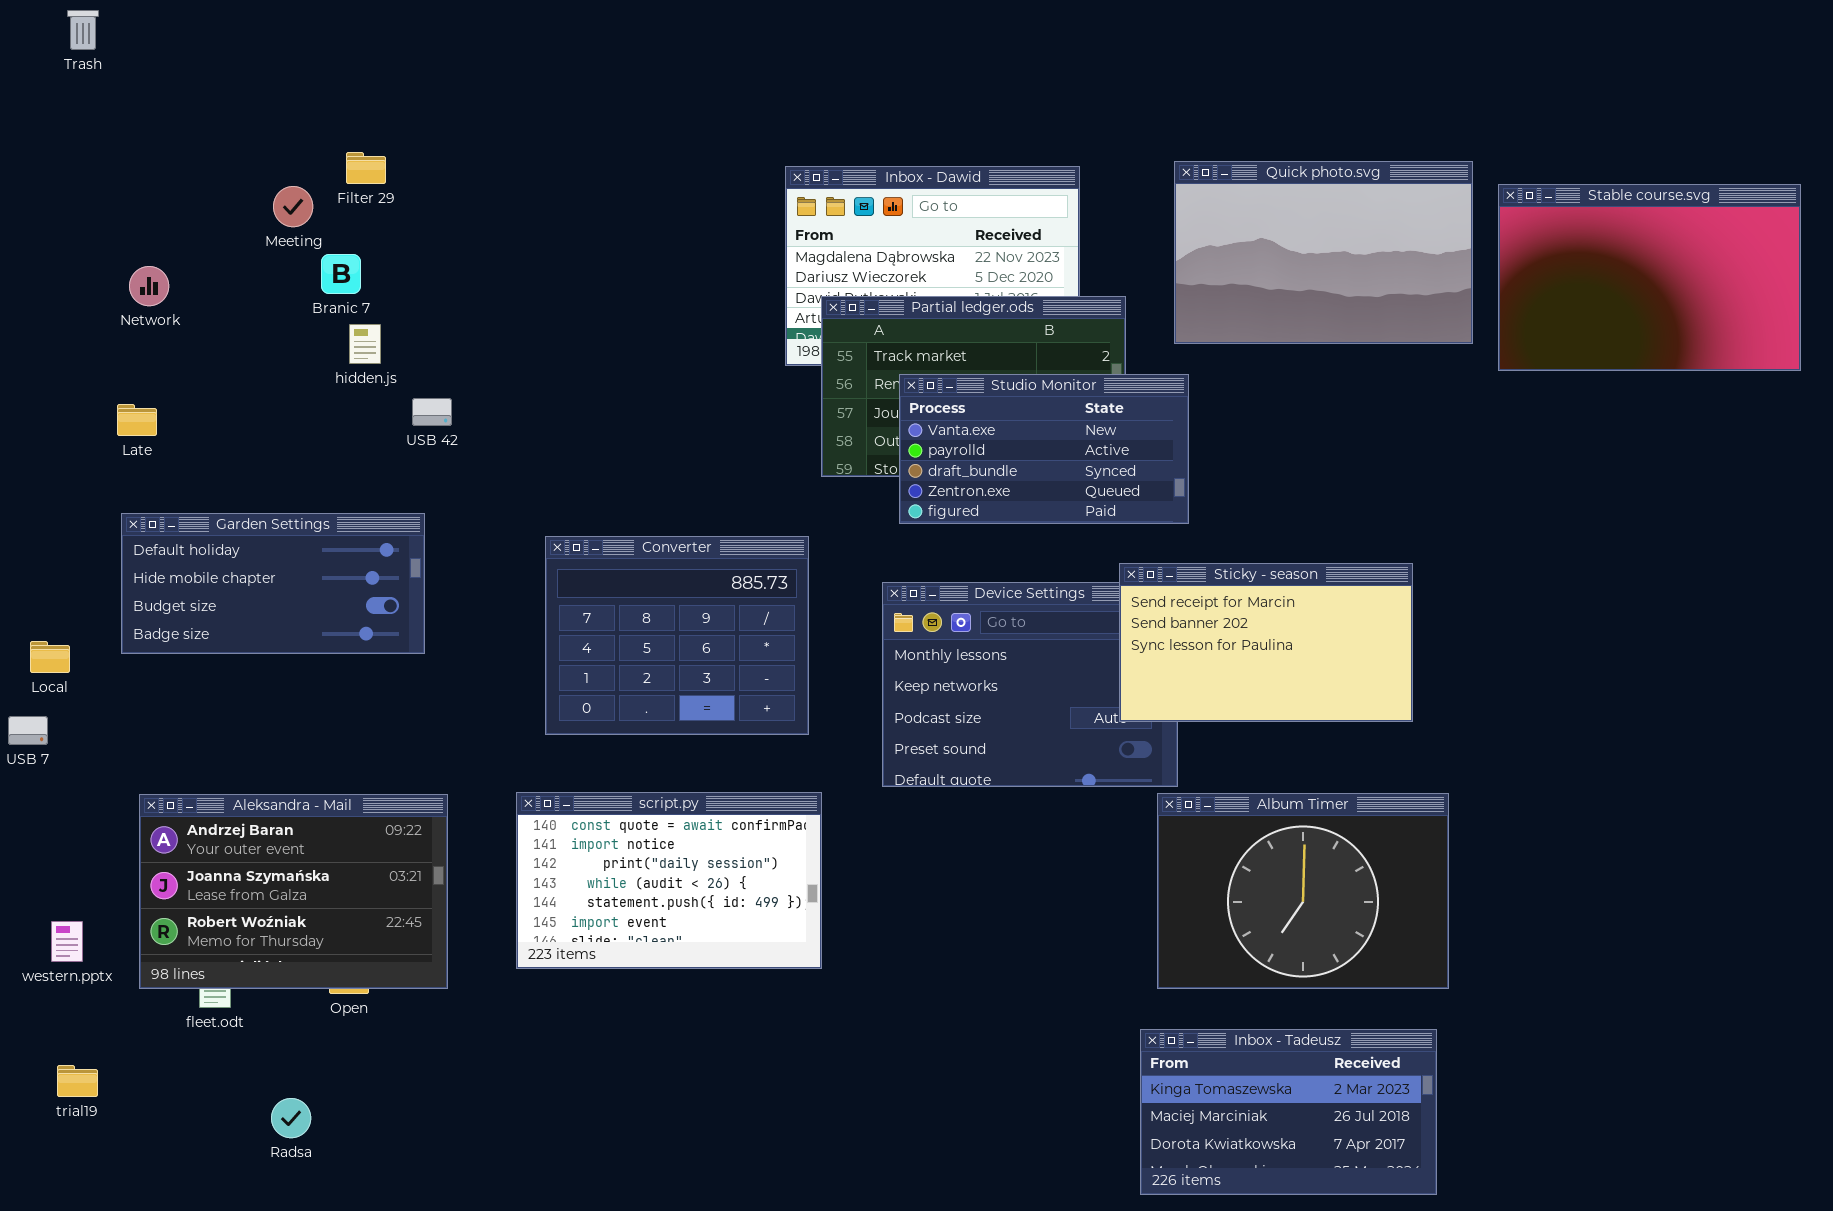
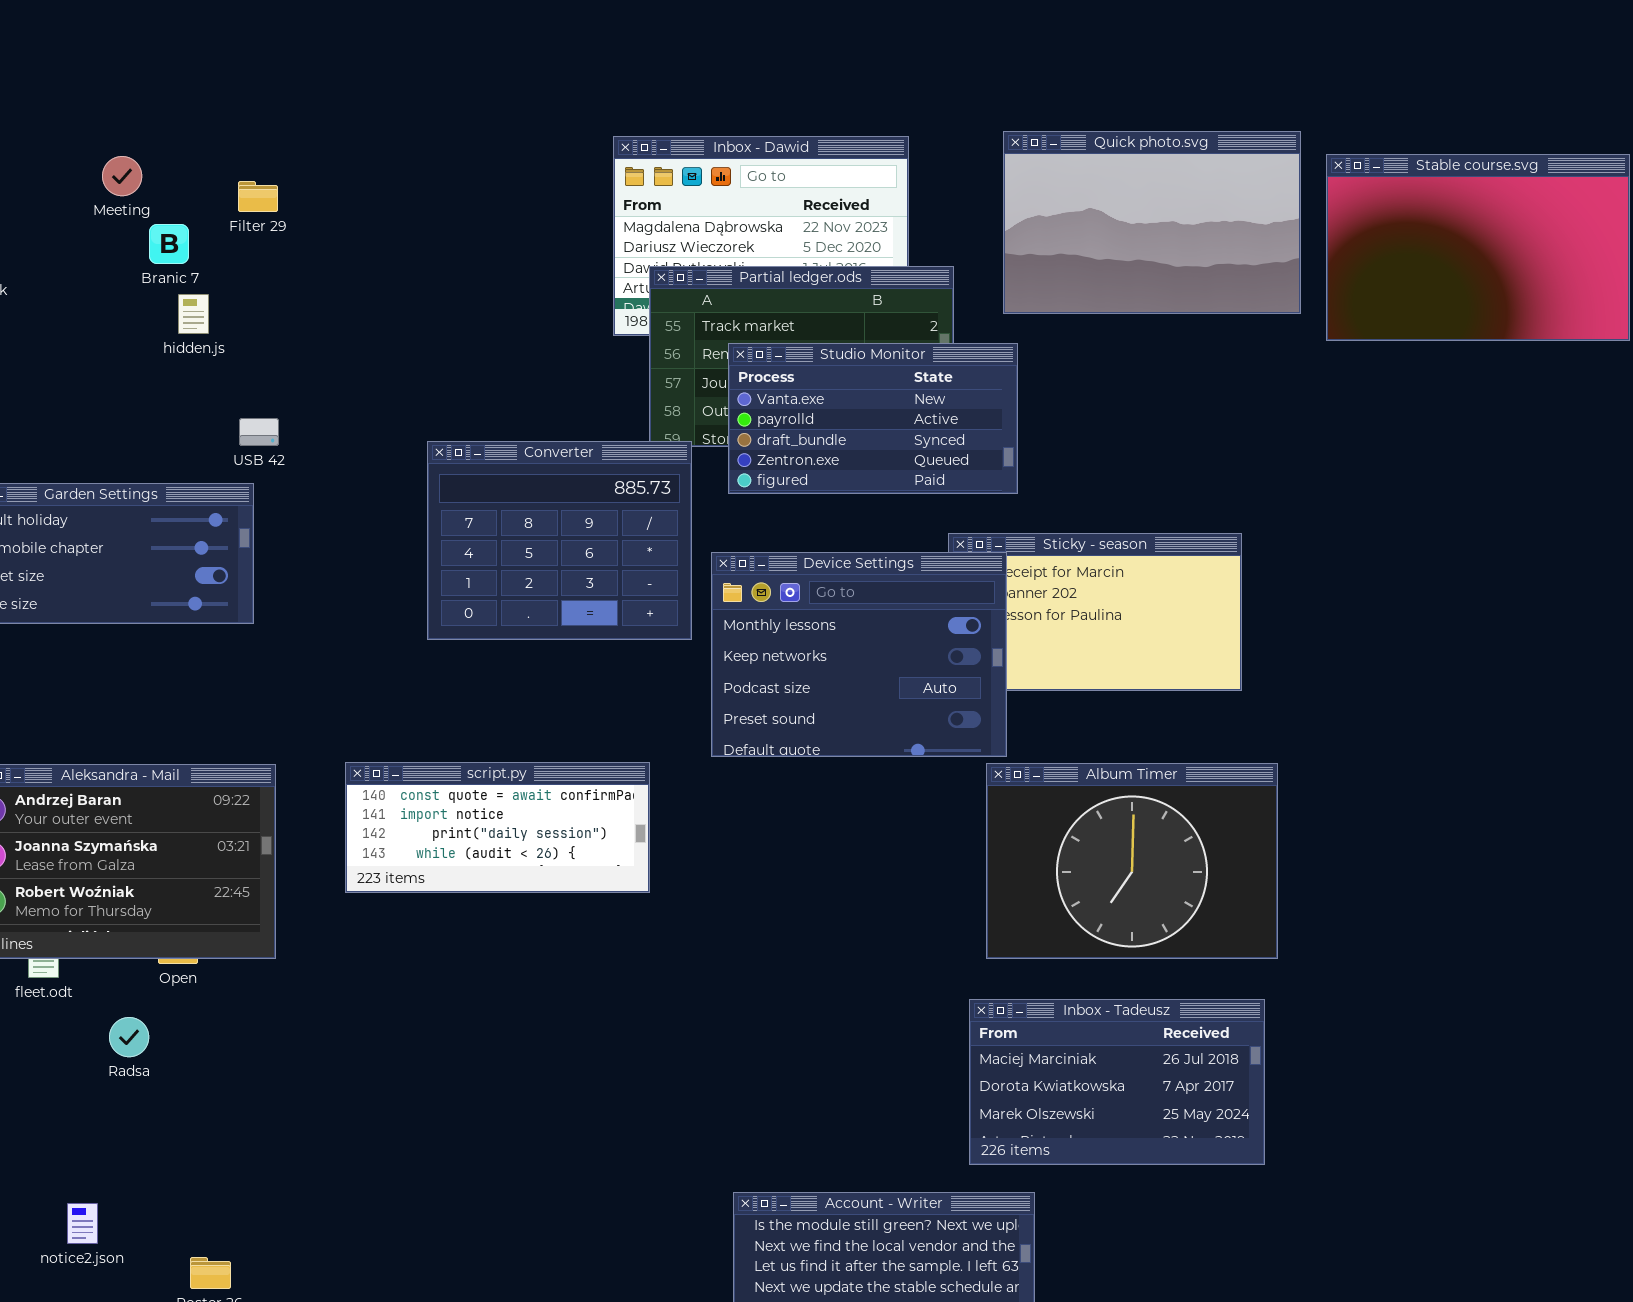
Filter 29: [346,152,386,184] -> [238,181,278,212], moved
USB 42: [412,398,452,426] -> [239,418,279,446], moved
Converter: [545,536,809,735] -> [427,441,692,640], moved
Device Settings: [882,582,1178,787] -> [711,552,1007,757], raised
script.py: [516,792,822,969] -> [345,762,650,893], resized
Inbox - Tadeusz: [1140,1029,1437,1195] -> [969,999,1265,1165], scrolled down 1 row
Radsa: [271,1098,311,1138] -> [109,1017,149,1057], moved

